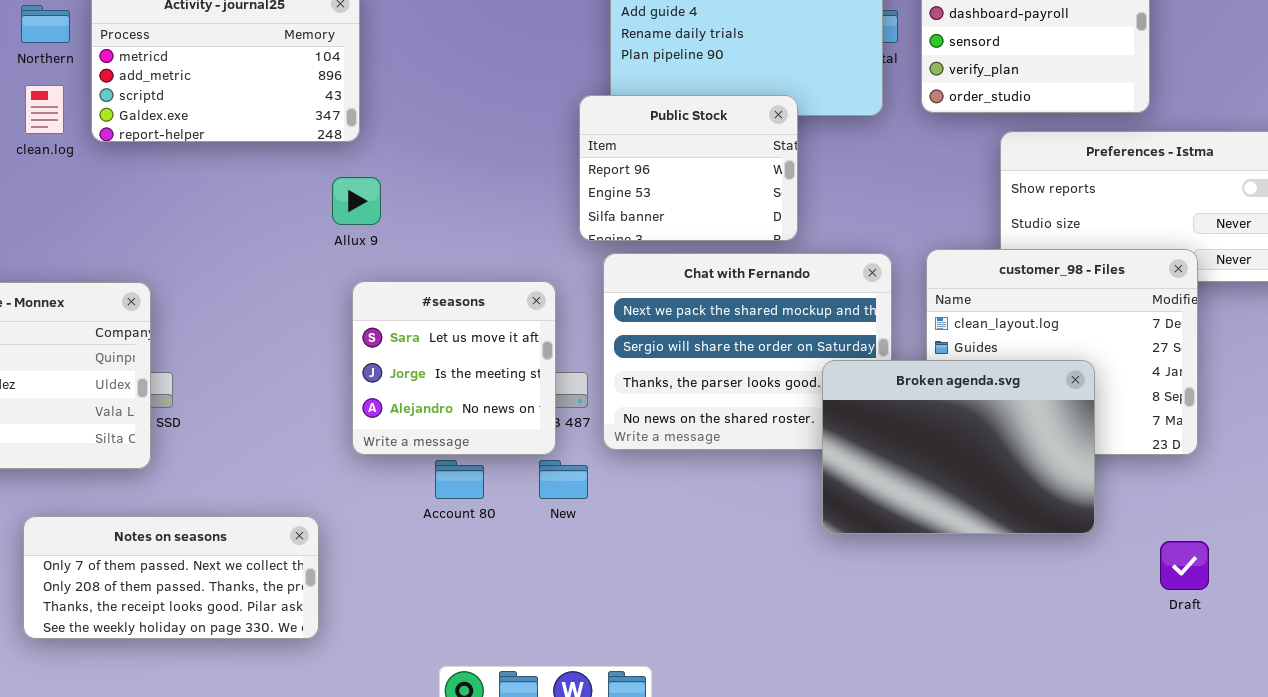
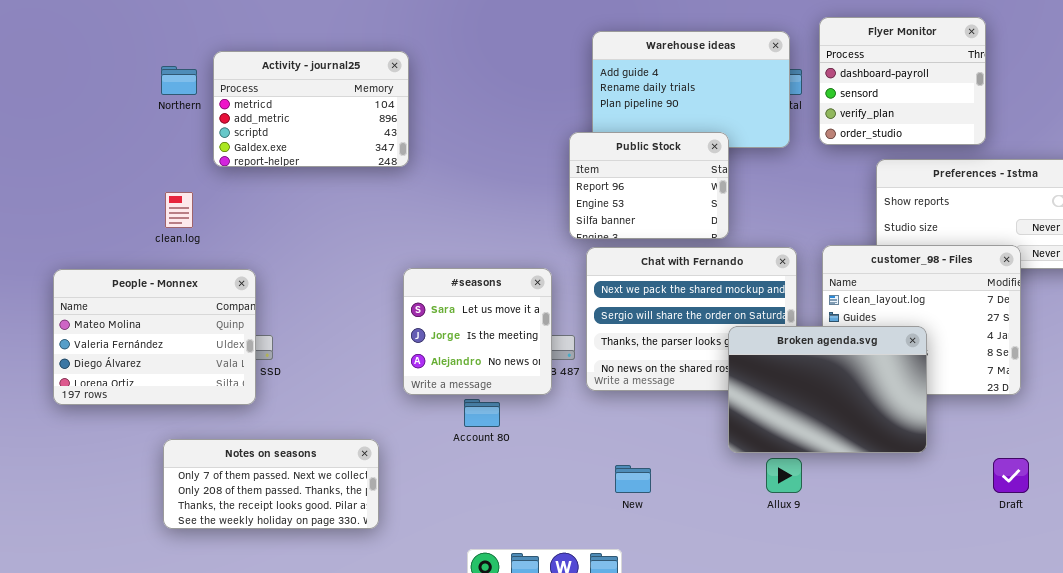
clean.log: [25,85,64,134] -> [165,192,193,228], moved
Allux 9: [332,177,381,225] -> [766,458,802,493], moved
Broken agenda.svg: [822,360,1095,534] -> [728,326,927,453], moved
New: [539,460,588,499] -> [615,465,651,493], moved

